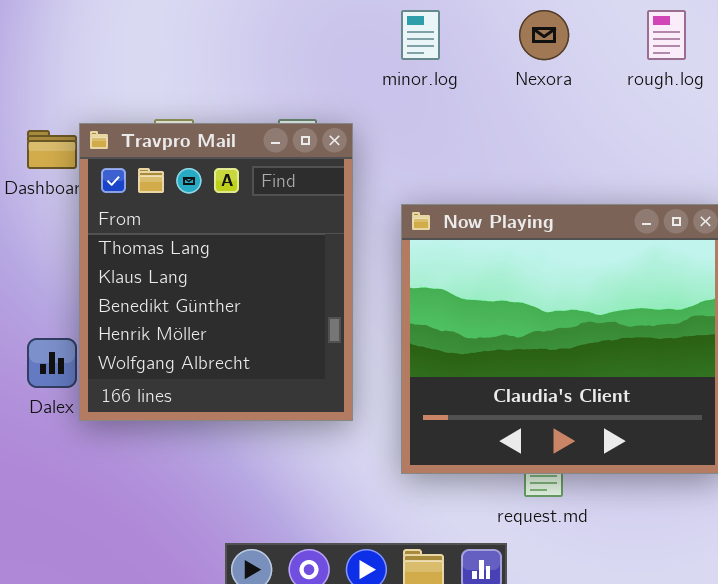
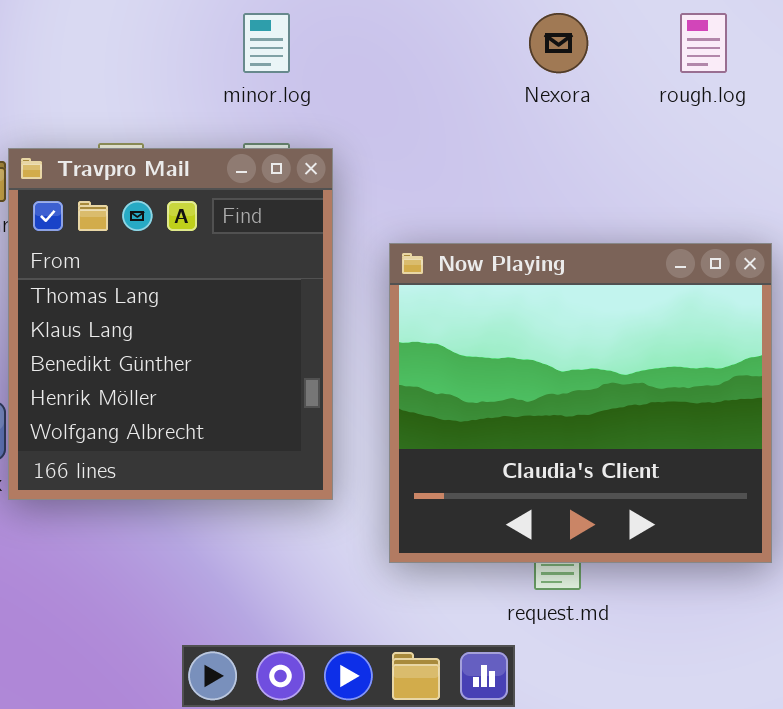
minor.log: [401,10,440,60] -> [243,13,290,73], moved

